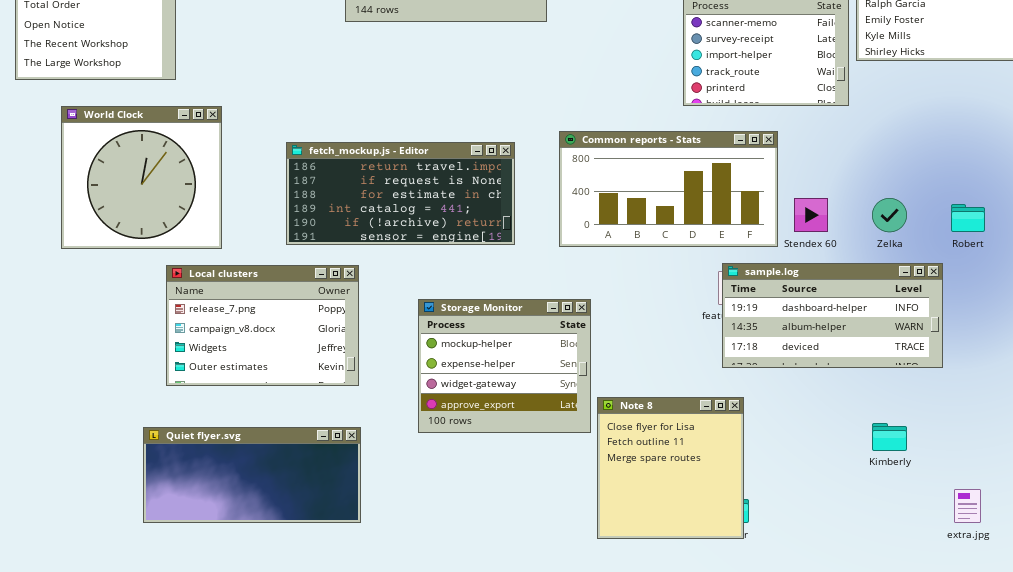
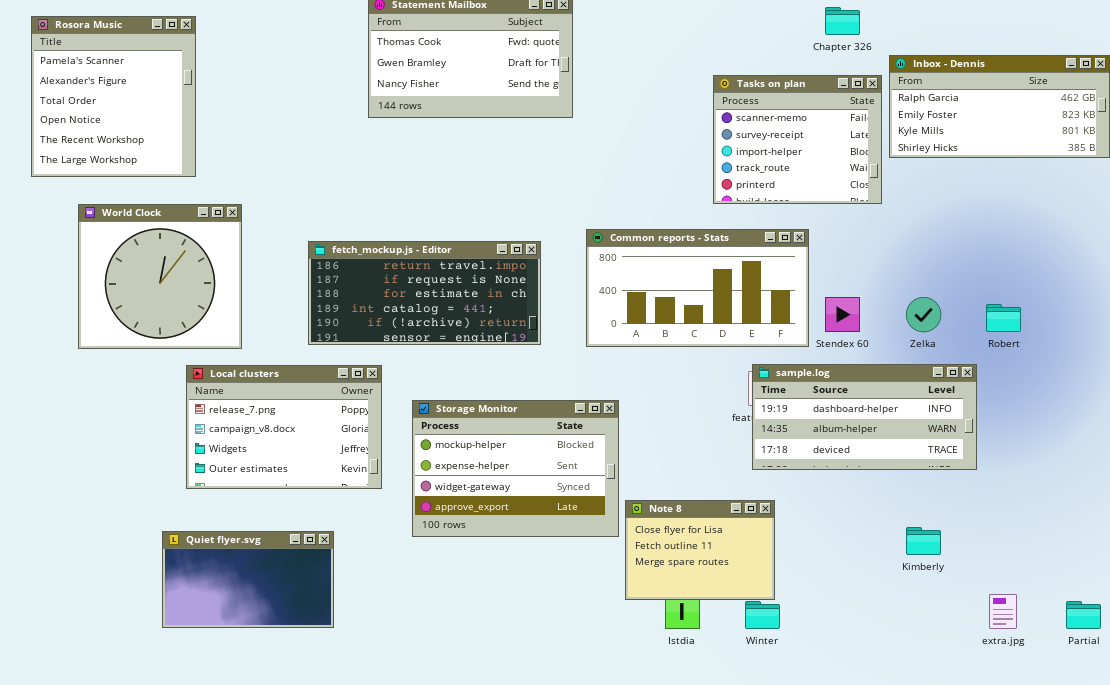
Storage Monitor: [418,299,591,433] -> [412,400,619,537], resized
Note 8: [597,397,744,539] -> [625,500,775,600], resized
Quiet flyer.svg: [143,427,361,523] -> [162,531,334,628], resized

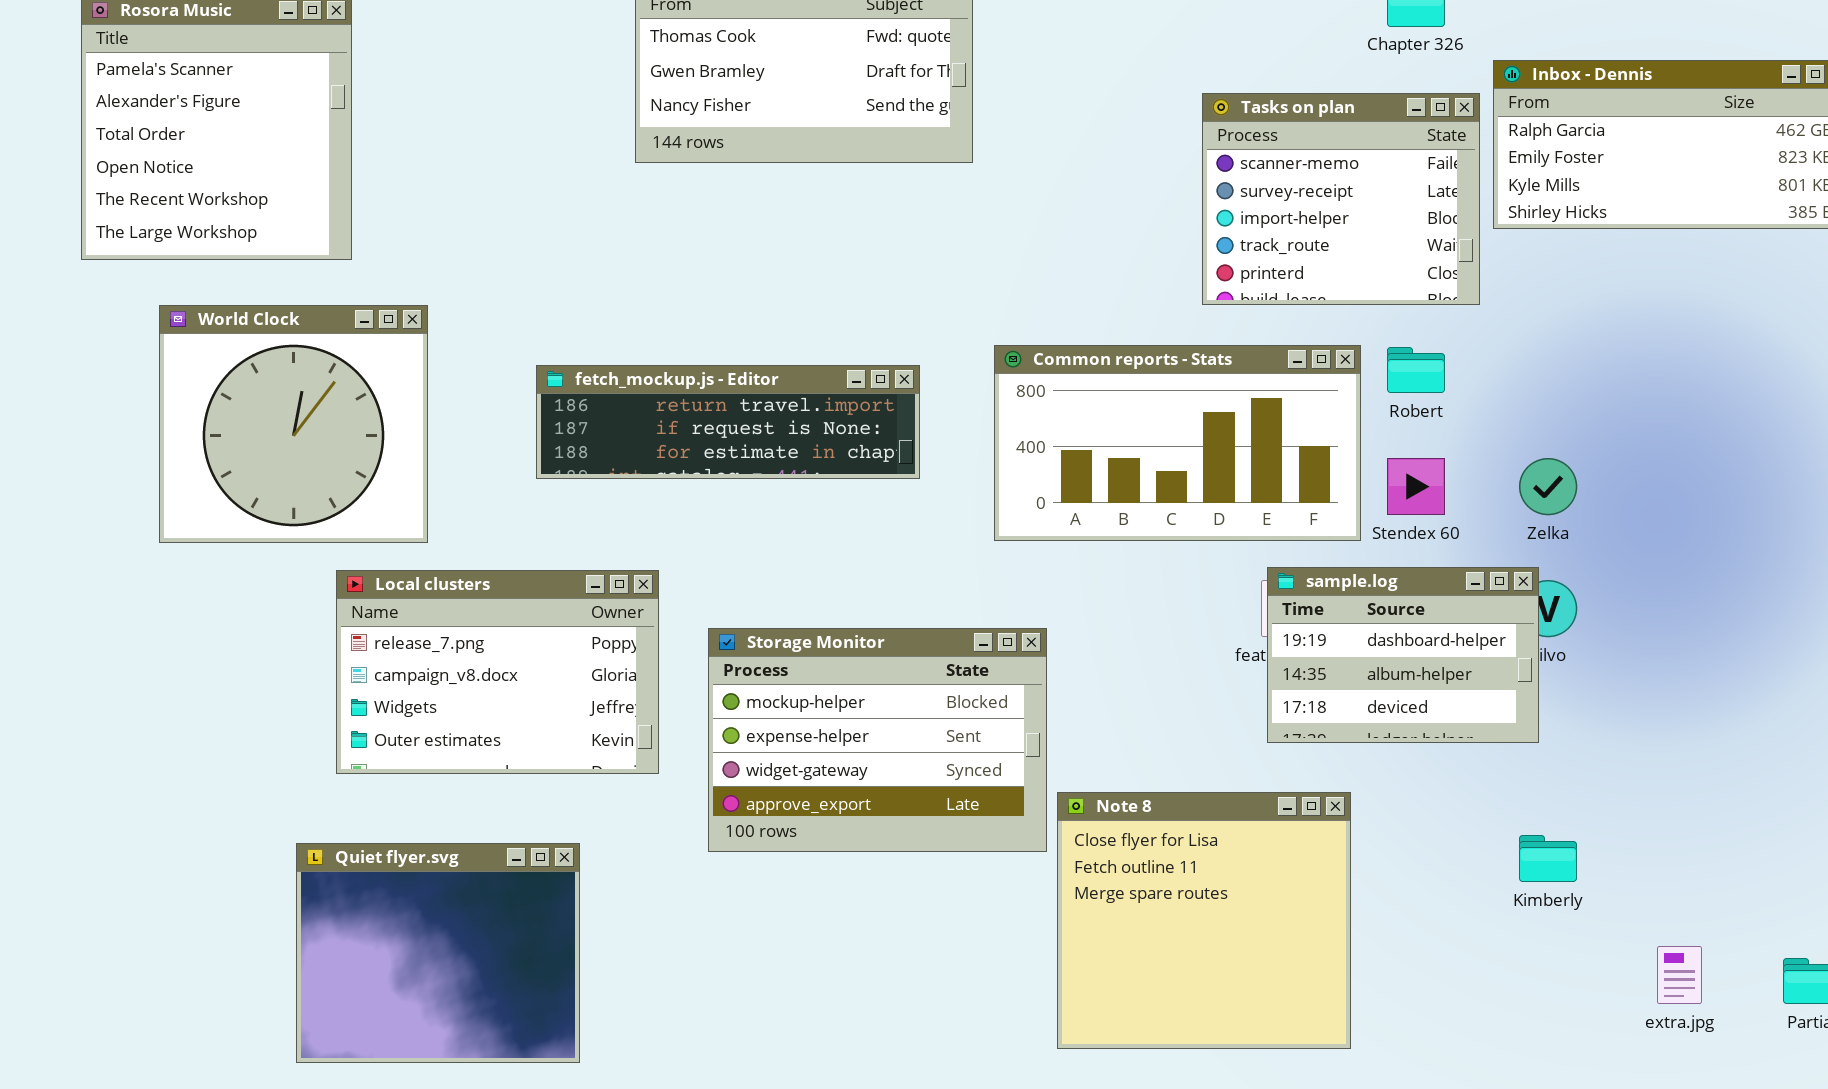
fetch_mockup.js - Editor: [308,241,541,345] -> [536,365,920,479], resized
Robert: [986,304,1021,332] -> [1387,347,1445,393], moved
sample.log: [752,364,977,470] -> [1267,567,1539,743], resized
Note 8: [625,500,775,600] -> [1057,792,1351,1049], resized
Quiet flyer.svg: [162,531,334,628] -> [296,843,580,1063], resized

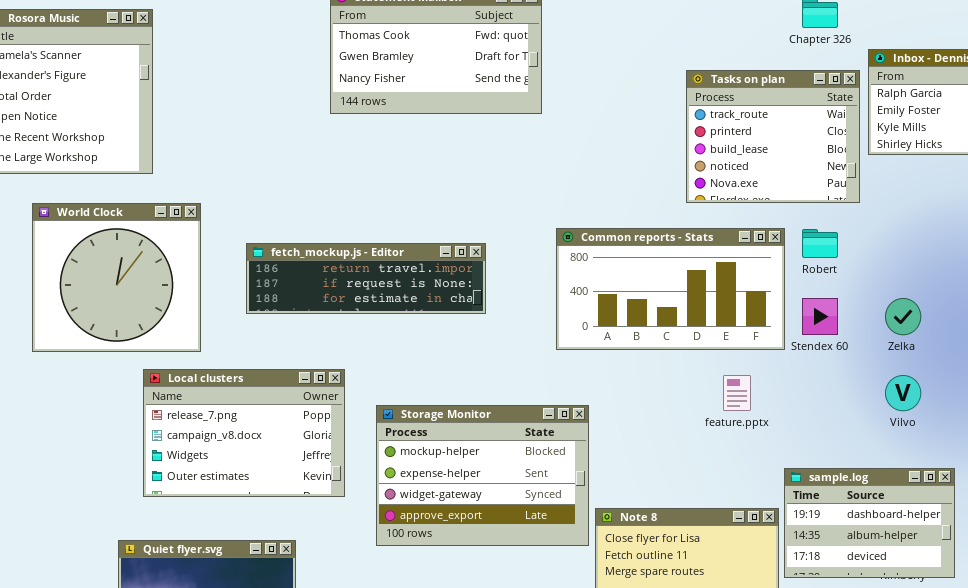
Tasks on plan: [1202,93,1480,305] -> [686,70,860,203], scrolled down 3 rows
fetch_mockup.js - Editor: [536,365,920,479] -> [246,243,486,314], moved
sample.log: [1267,567,1539,743] -> [784,468,955,578], moved

